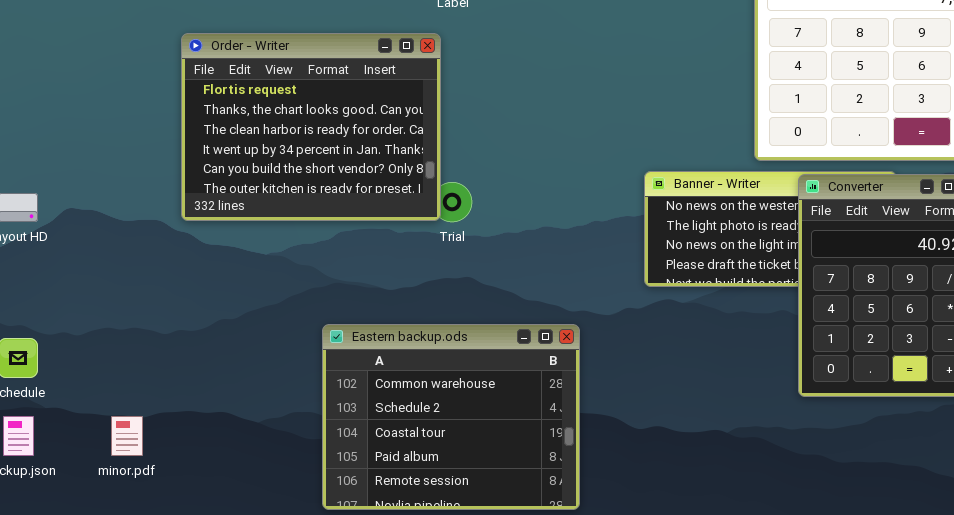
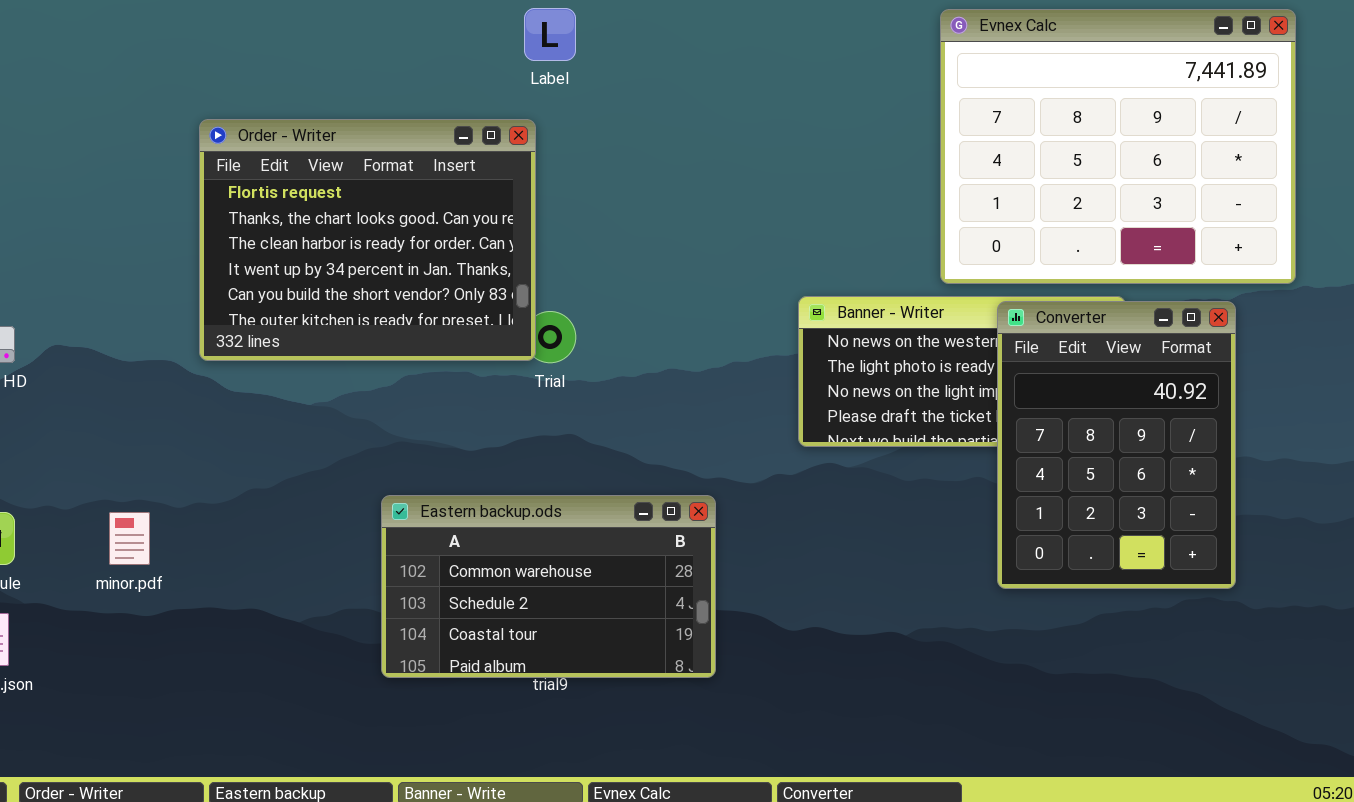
Eastern backup.ods: [322,324,580,510] -> [381,495,716,678], resized
minor.pdf: [111,416,143,456] -> [109,512,150,565], moved

